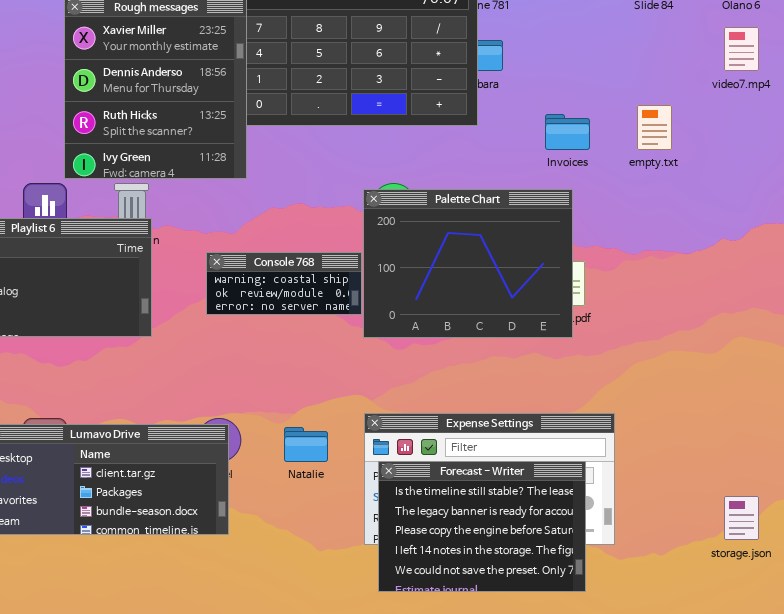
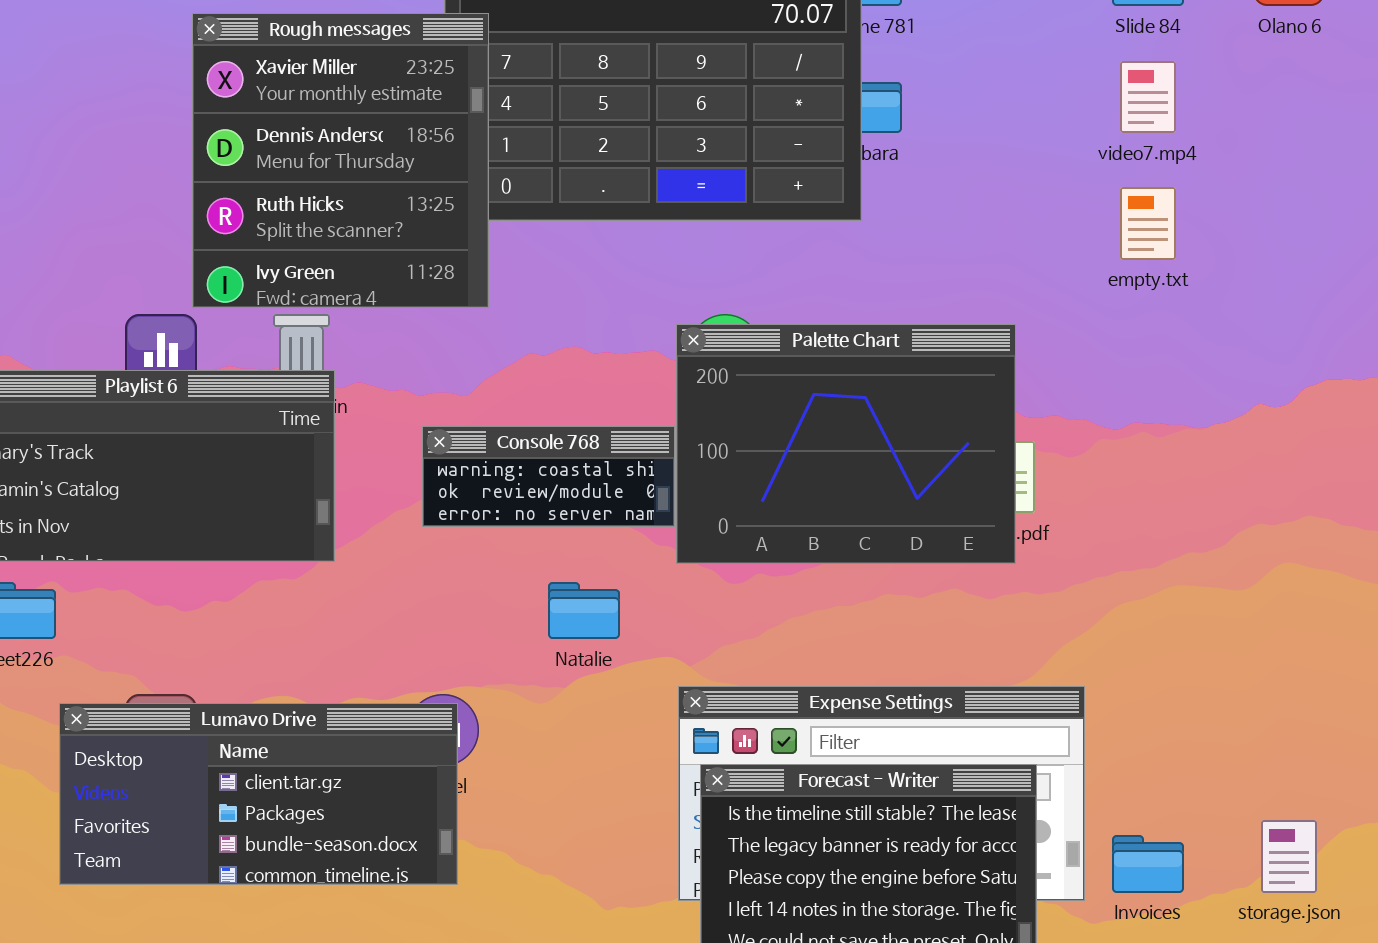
video7.mp4: [724,27,759,71] -> [1120,61,1176,133], moved
Invoices: [545,114,590,150] -> [1112,835,1184,893], moved
Natalie: [284,427,328,462] -> [548,582,620,639], moved

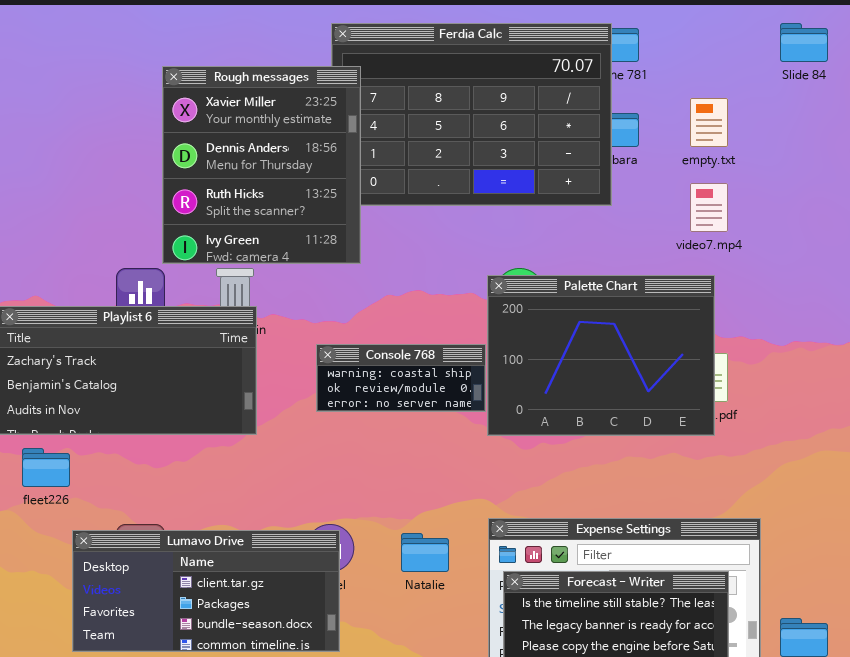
video7.mp4: [1120,61,1176,133] -> [690,183,728,232], moved
empty.txt: [1120,187,1176,260] -> [690,98,728,147], moved
Natalie: [548,582,620,639] -> [401,533,449,572], moved

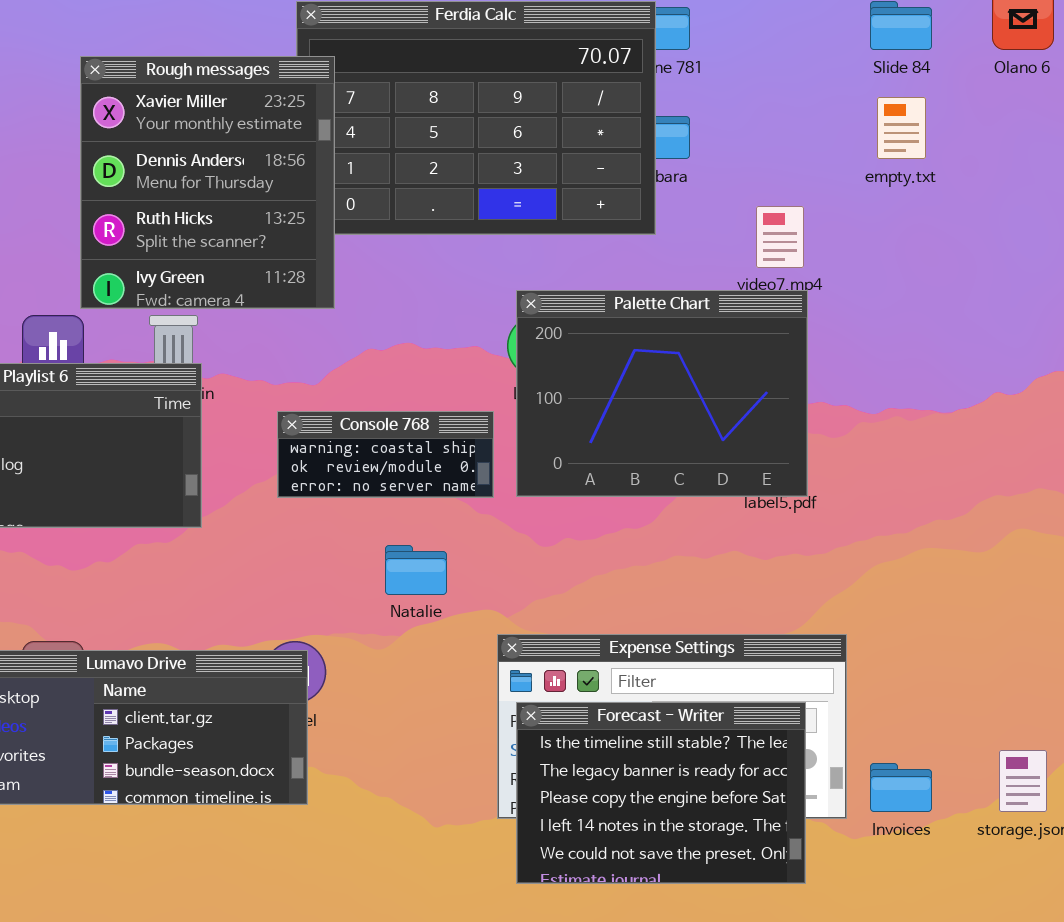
empty.txt: [690,98,728,147] -> [877,97,926,159], moved
Palette Chart: [487,275,715,436] -> [516,290,808,497], moved
Natalie: [401,533,449,572] -> [385,545,447,595], moved

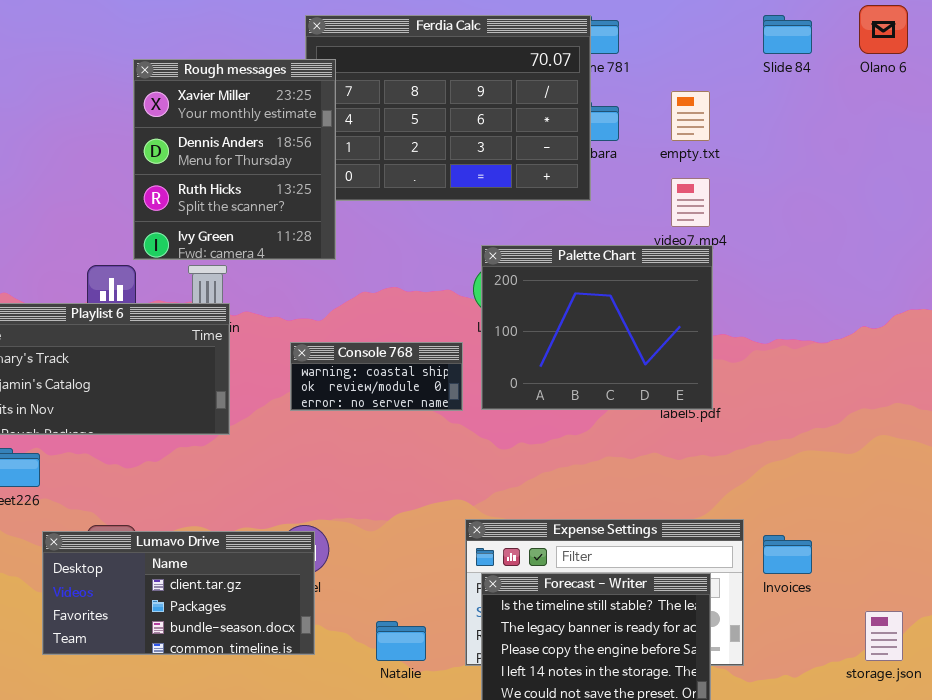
empty.txt: [877,97,926,159] -> [671,91,710,141], moved
Natalie: [385,545,447,595] -> [376,621,426,661], moved
Invoices: [870,763,932,812] -> [763,535,812,574], moved

